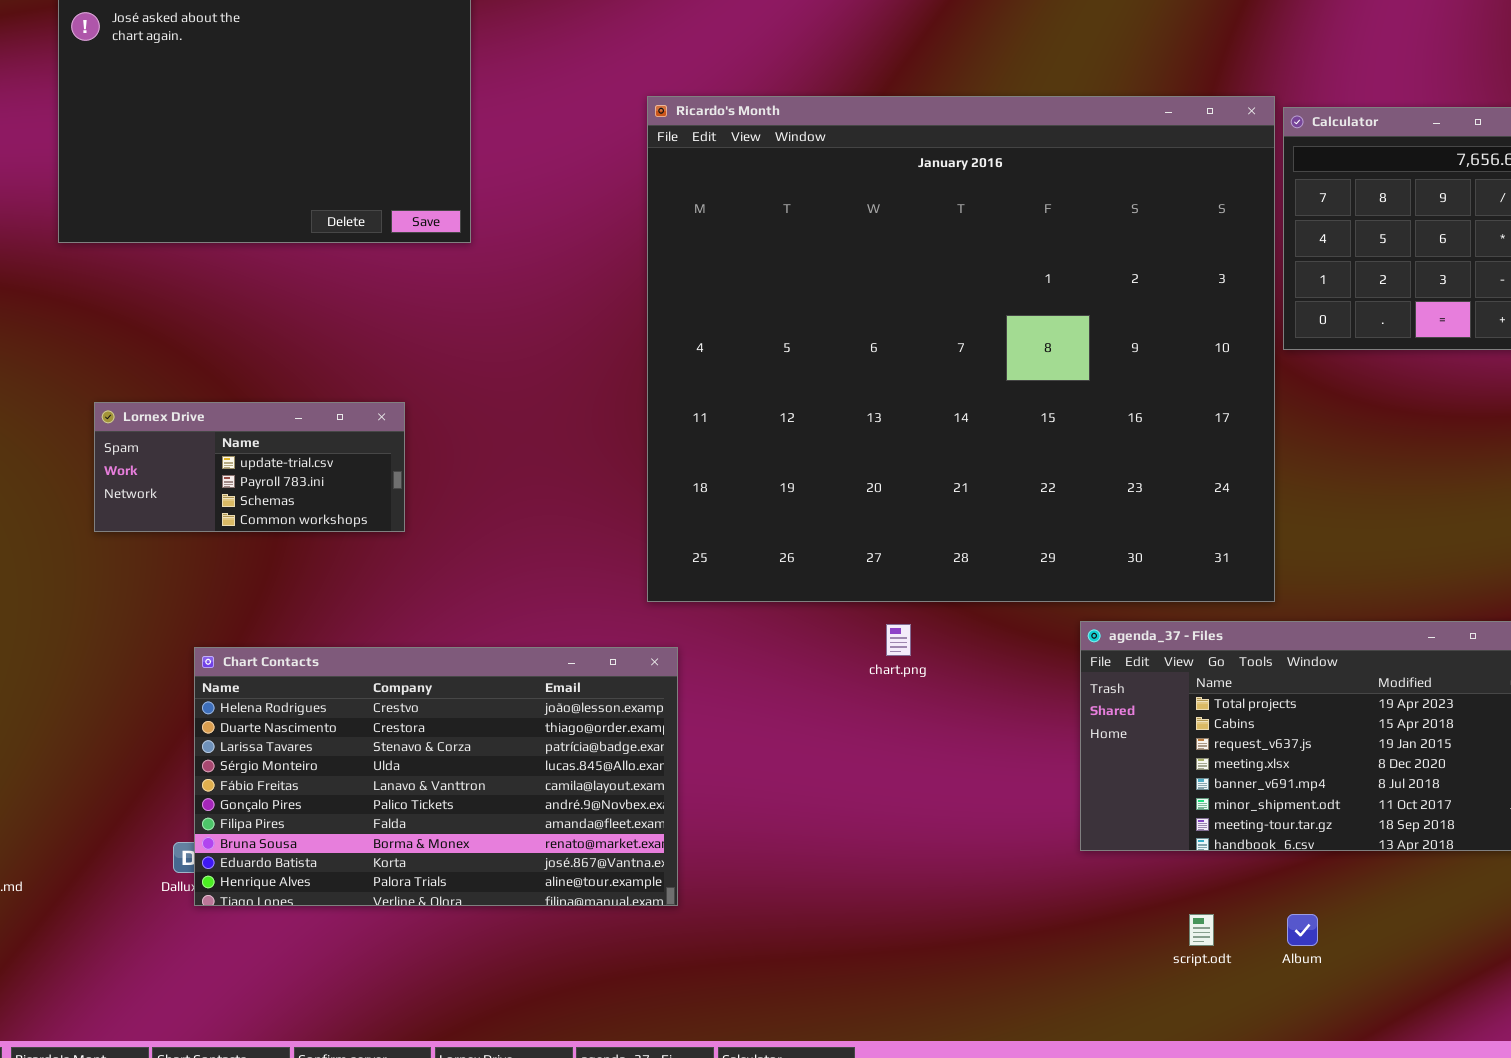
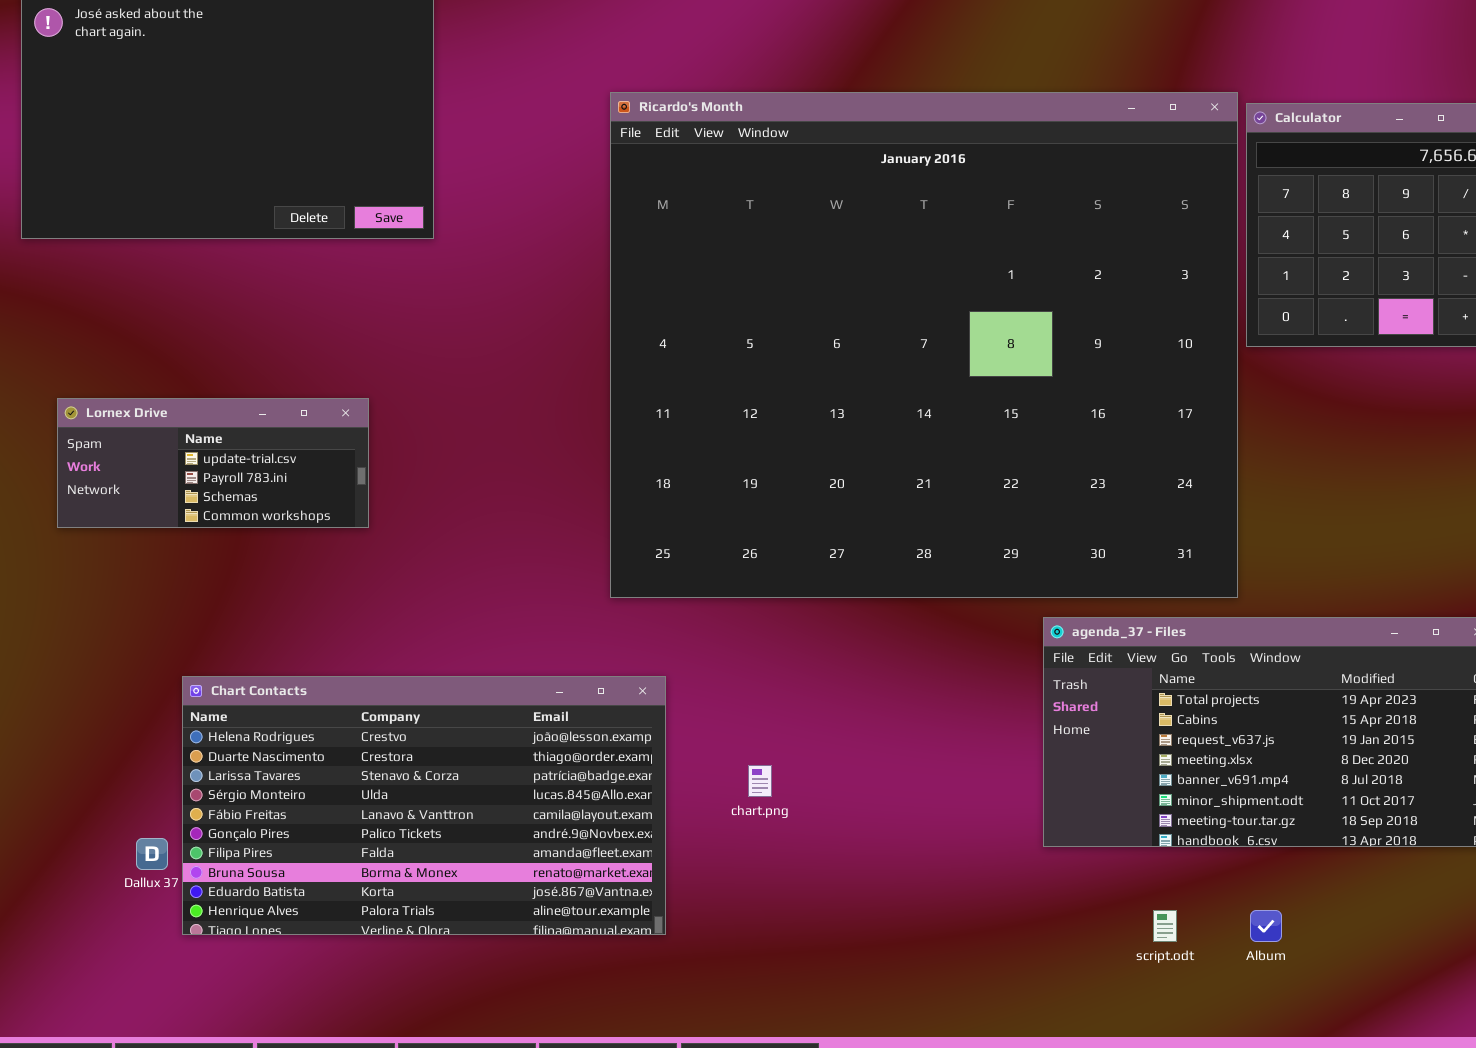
chart.png: [886,624,911,656] -> [748,765,772,797], moved
Chart Contacts: [194,647,678,906] -> [182,676,666,935], moved

